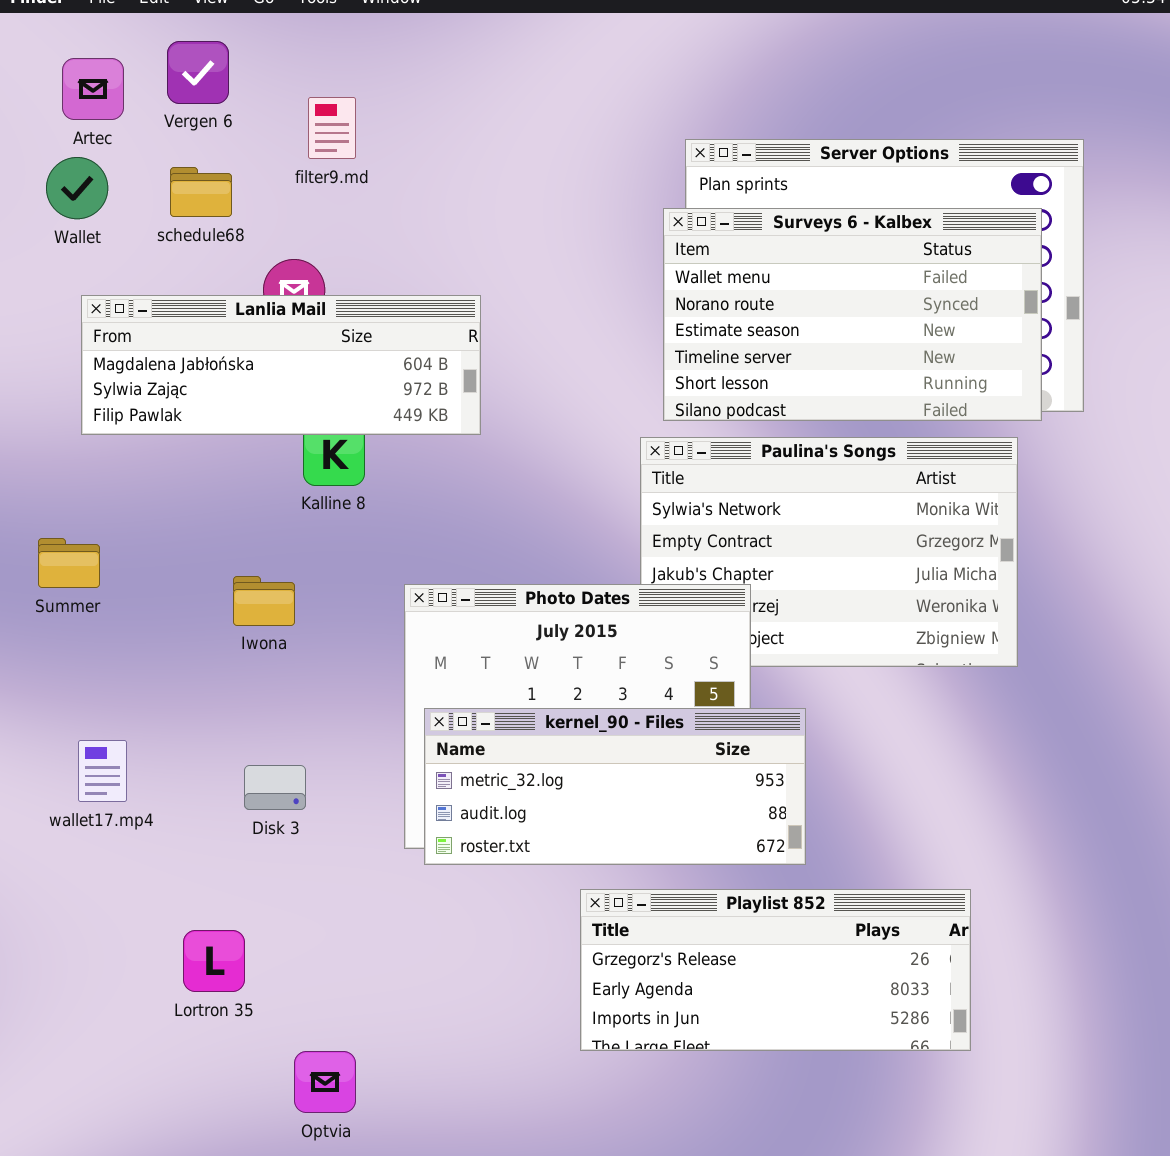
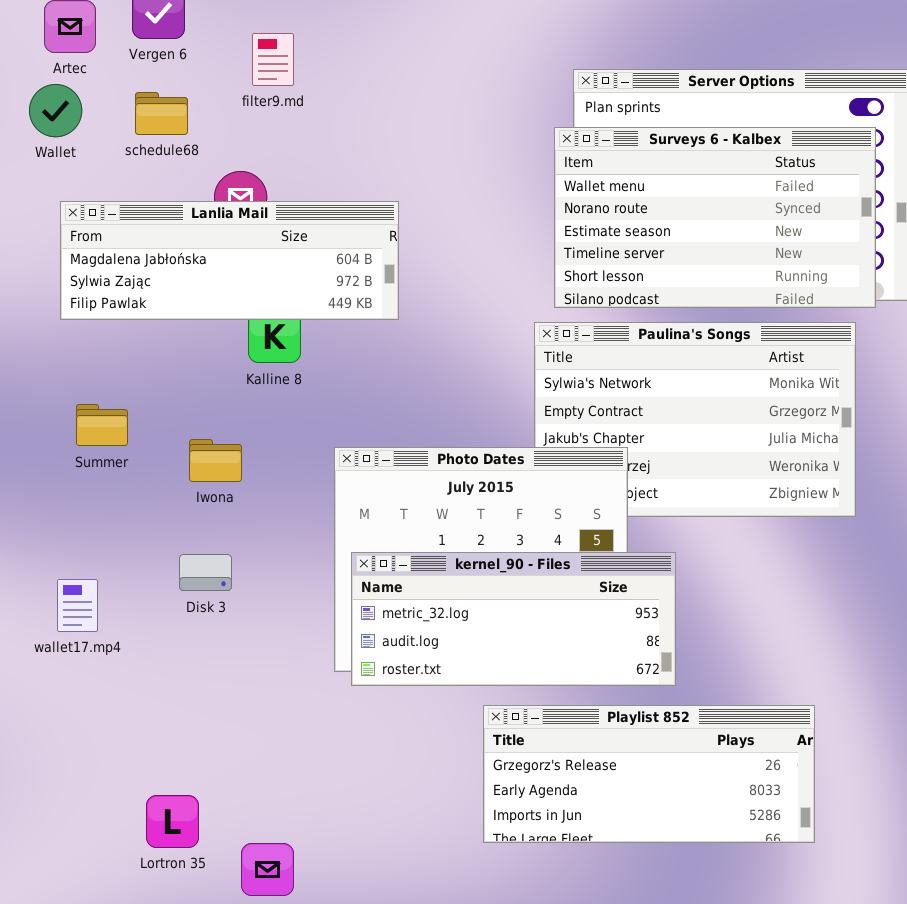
Summer: [38,538,100,588] -> [76,404,128,446], moved
Disk 3: [244,765,306,810] -> [179,554,232,591], moved
Lortron 35: [183,930,245,992] -> [146,795,199,848], moved

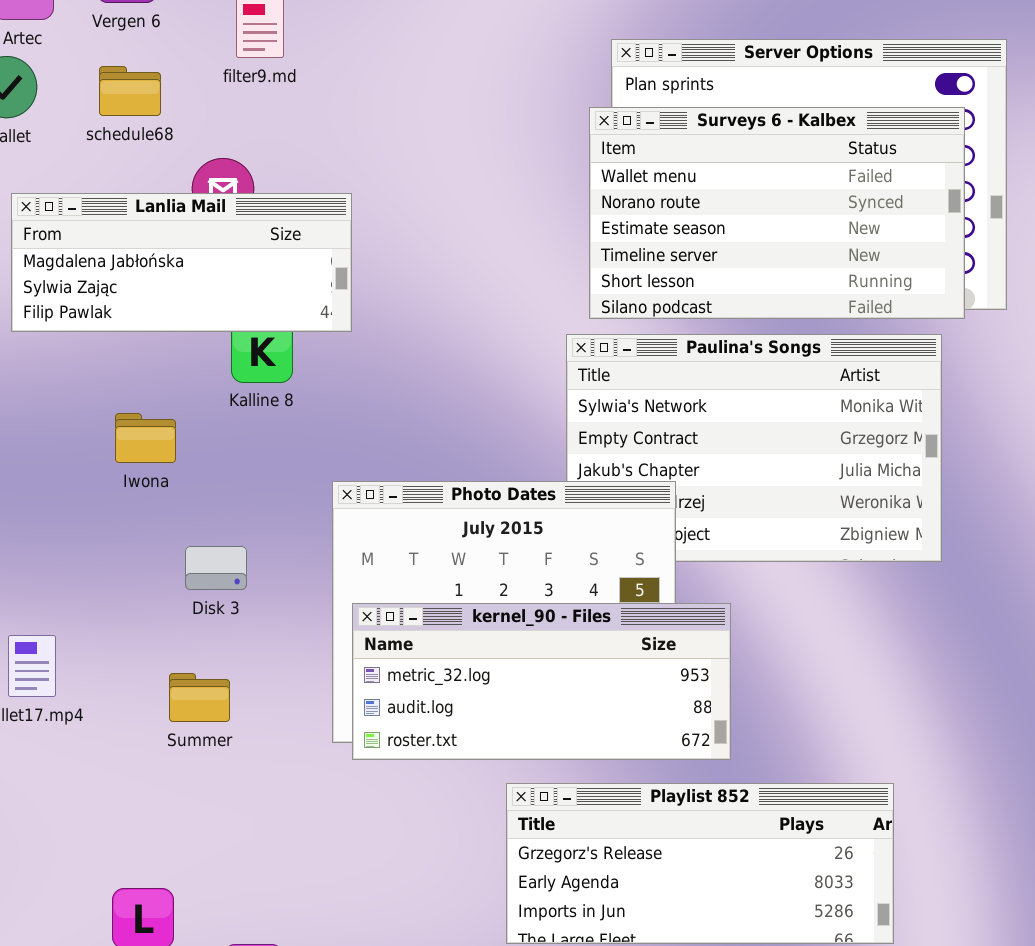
Lanlia Mail: [60,201,399,320] -> [11,193,352,332], resized
Summer: [76,404,128,446] -> [169,673,230,722], moved
Iwona: [189,439,242,482] -> [115,413,176,463], moved
Disk 3: [179,554,232,591] -> [185,546,247,590], moved

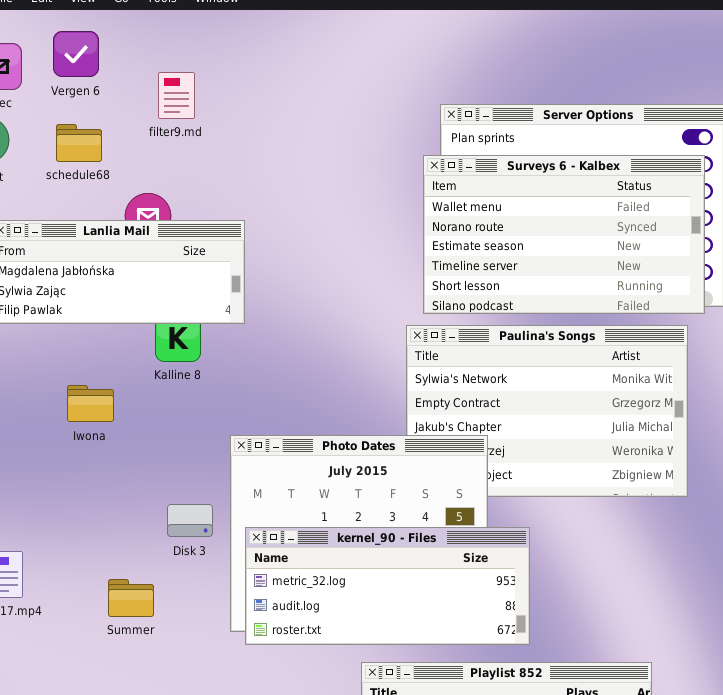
Disk 3: [185,546,247,590] -> [167,504,213,537], moved

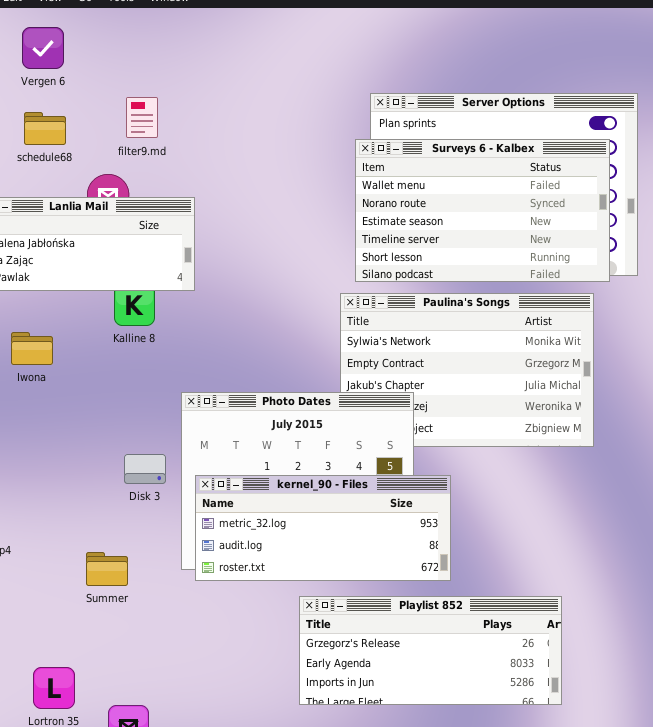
filter9.md: [158,72,195,119] -> [126,97,158,138], moved
Iwona: [67,385,114,422] -> [11,332,53,365], moved
Summer: [108,579,154,617] -> [86,552,128,586], moved

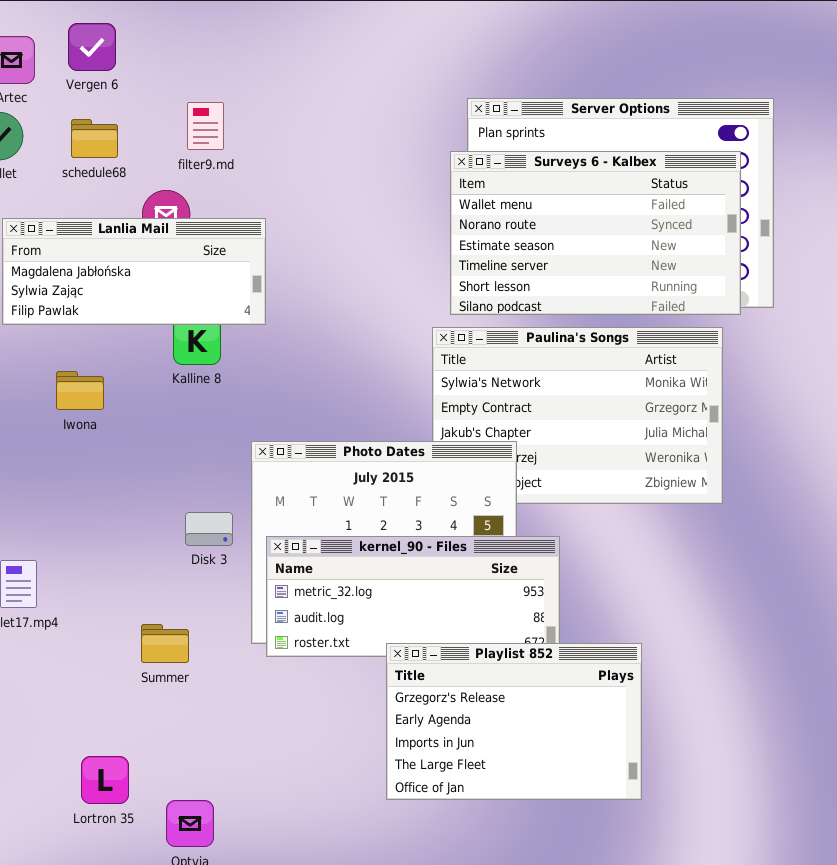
Playlist 852: [299,596,562,705] -> [386,643,642,800], resized

